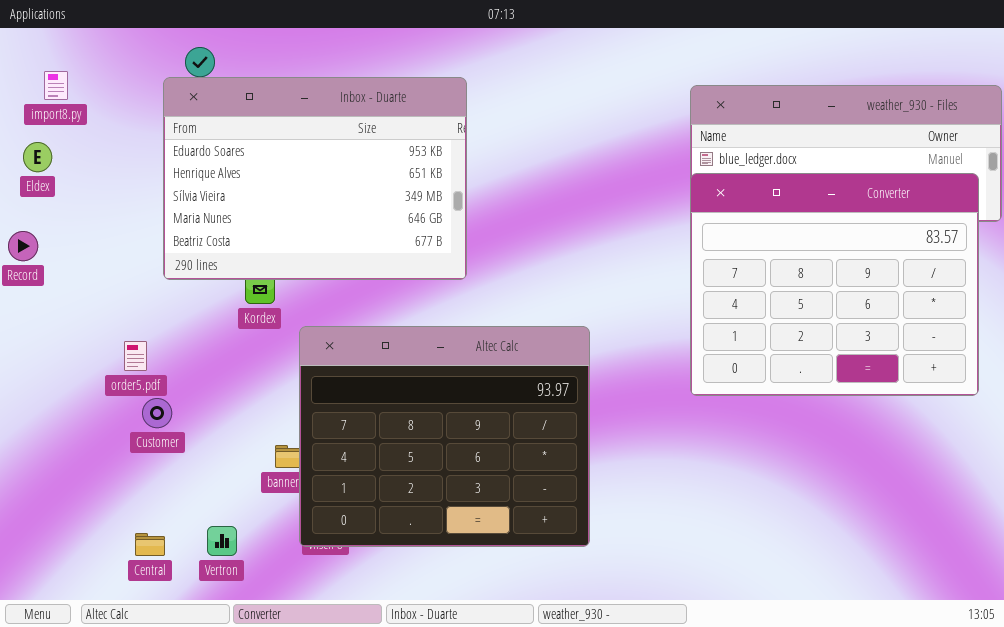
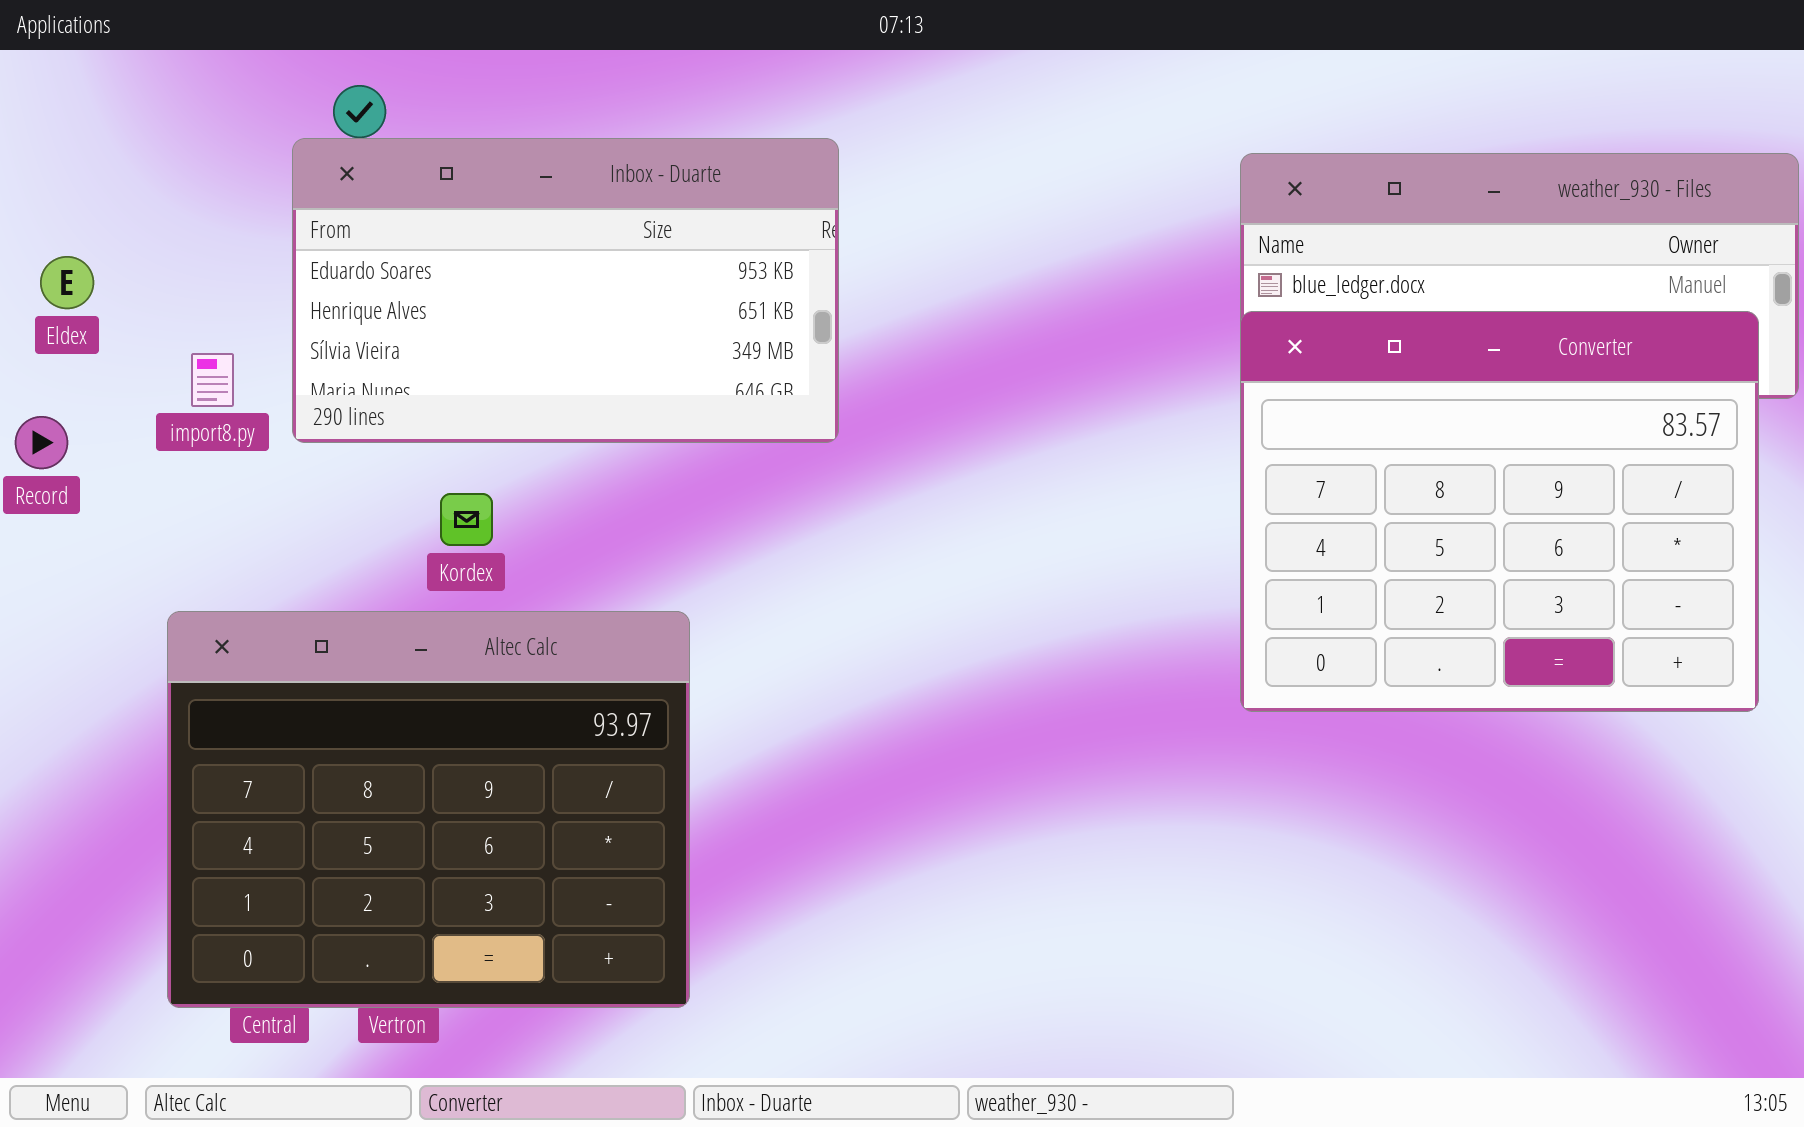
import8.py: [44,71,68,100] -> [191,353,234,407], moved
Inbox - Duarte: [163,77,467,280] -> [292,138,839,443], resized
Altec Calc: [299,326,590,547] -> [167,611,690,1008], moved

